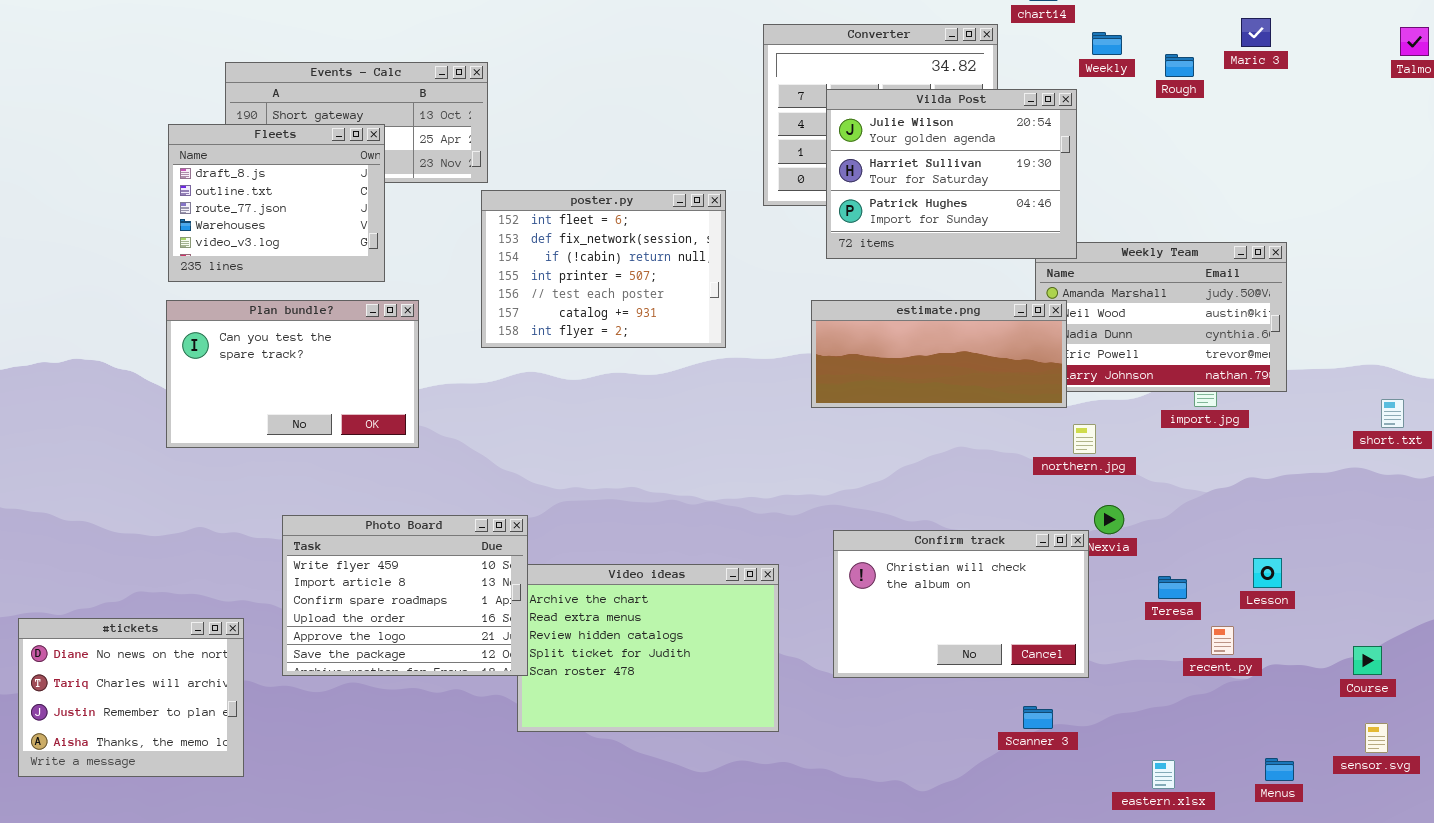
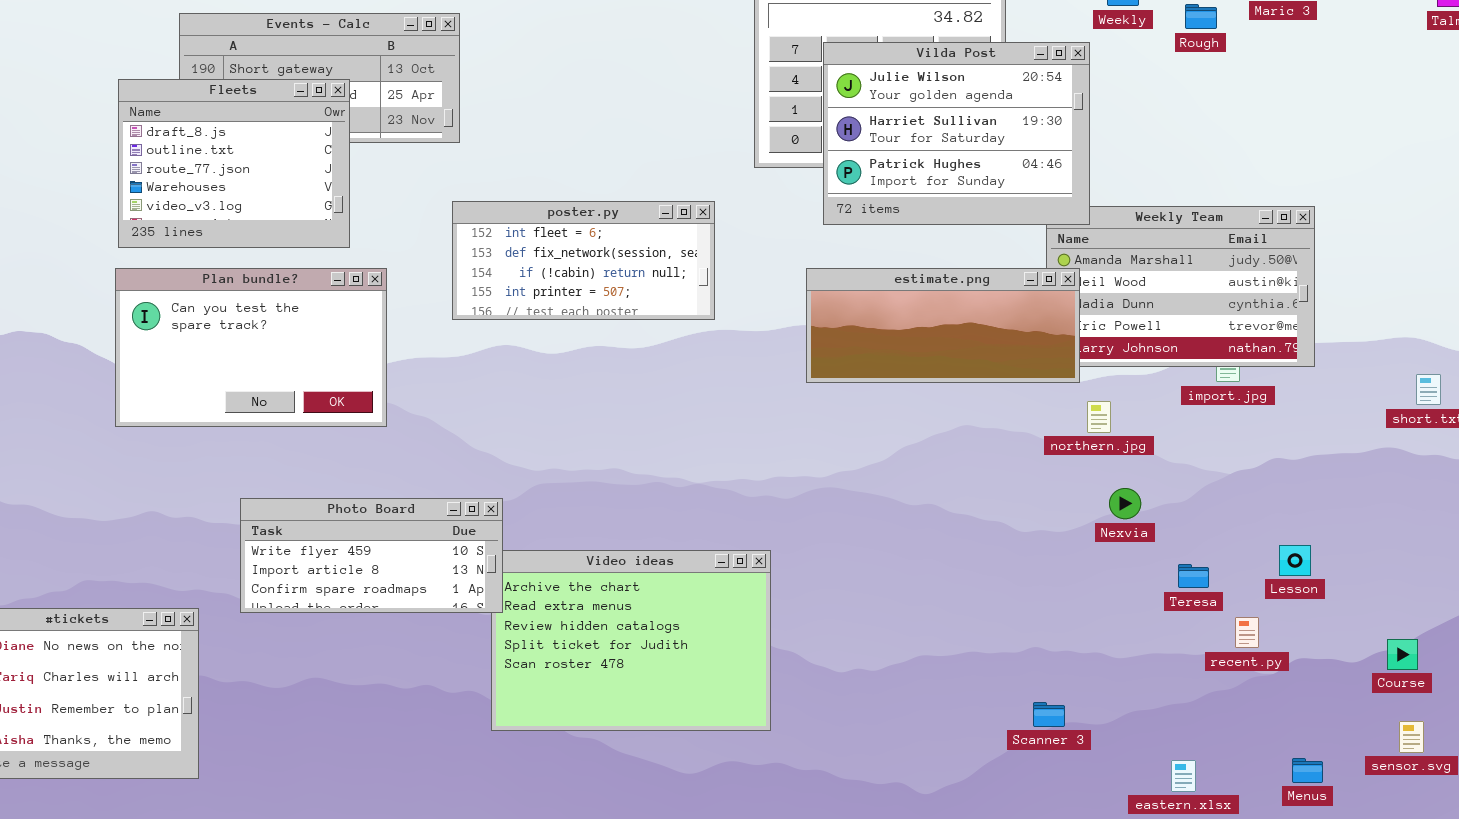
poster.py: [481,190,726,348] -> [452,201,715,320], resized
Photo Board: [282,515,528,676] -> [240,498,503,613], resized
Confirm track: [833,530,1089,678] -> none, closed

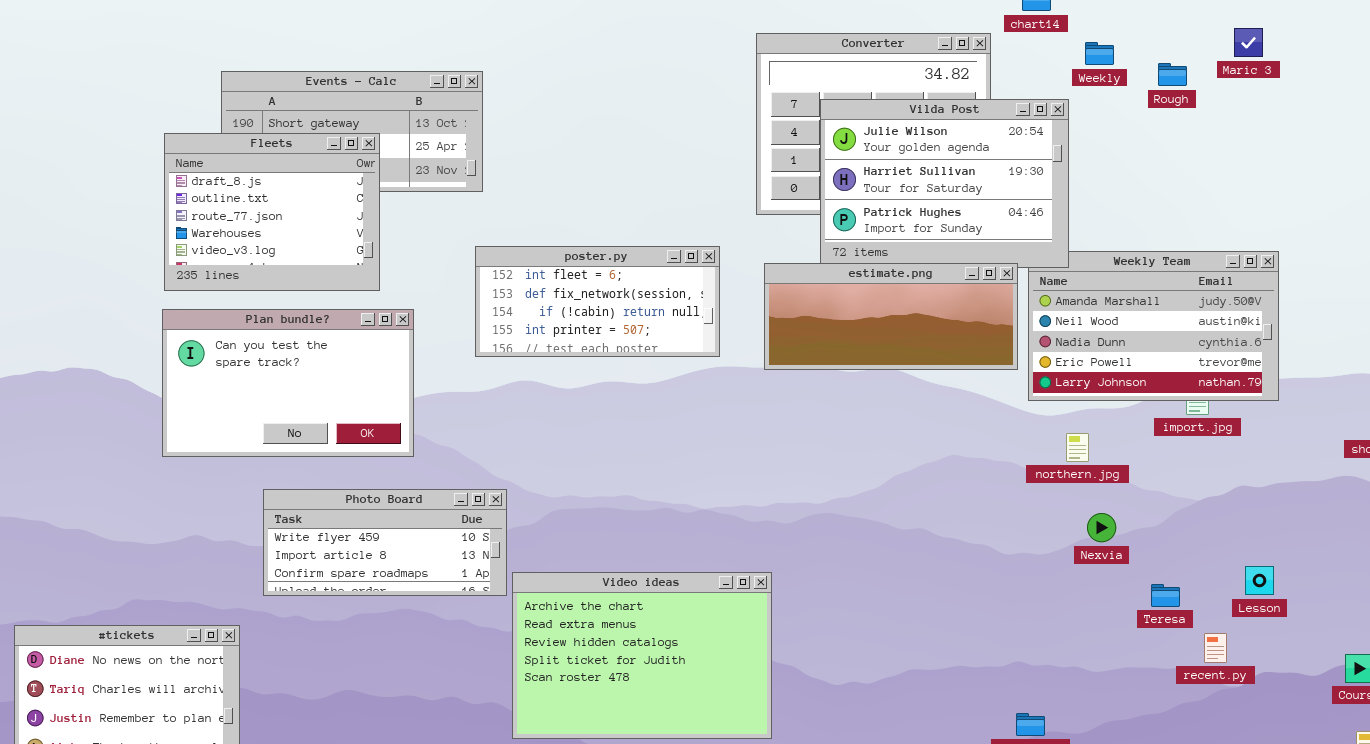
estimate.png: [806,268,1080,383] -> [764,263,1018,370], moved
Photo Board: [240,498,503,613] -> [263,489,507,596], moved

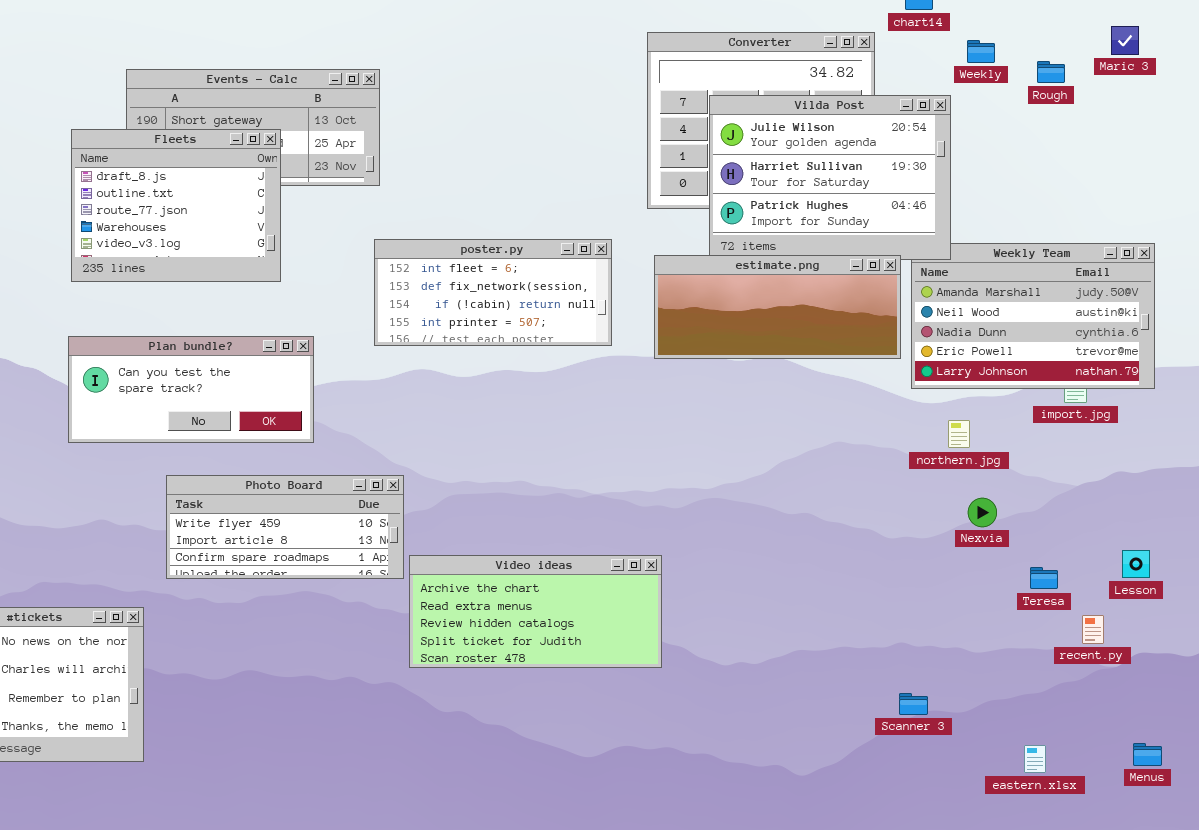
Plan bundle?: [162,309,414,457] -> [68,336,314,443], resized
Video ideas: [512,572,772,739] -> [409,555,662,668], resized

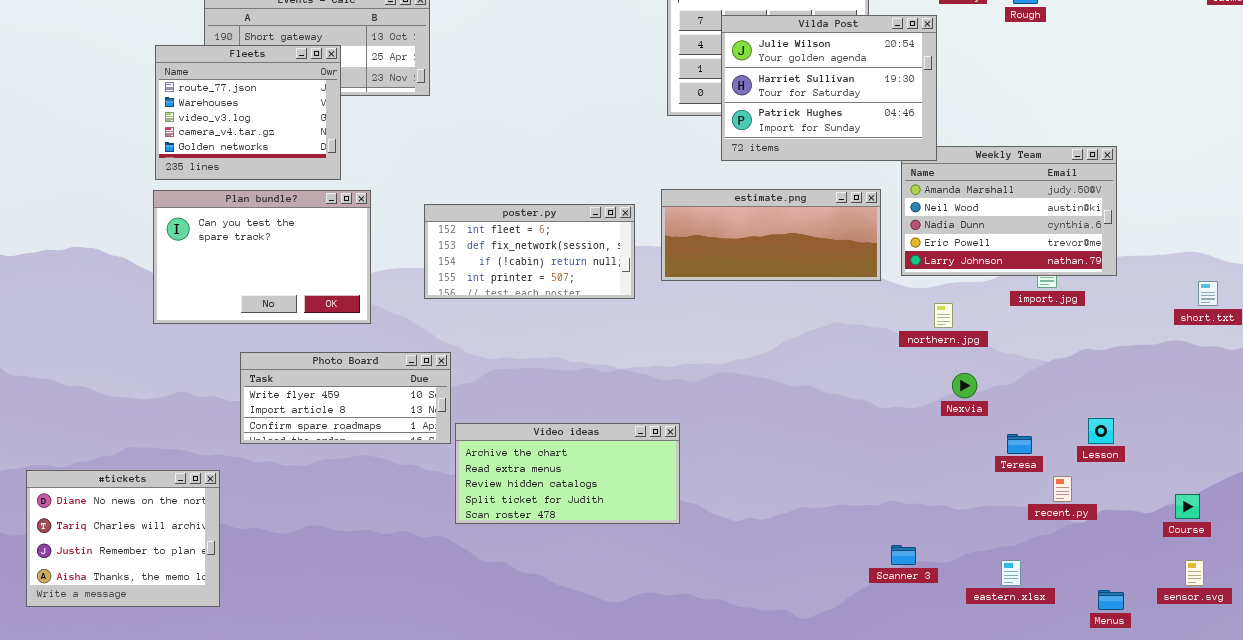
Fleets: [71,129,281,282] -> [155,45,341,180], scrolled down 2 rows
poster.py: [374,239,612,346] -> [424,204,635,299], moved
estimate.png: [654,255,901,359] -> [661,189,881,281], moved
Plan bundle?: [68,336,314,443] -> [153,190,371,324], resized
eastern.xlsx: [1024,745,1046,773] -> [1001,560,1021,586], moved

